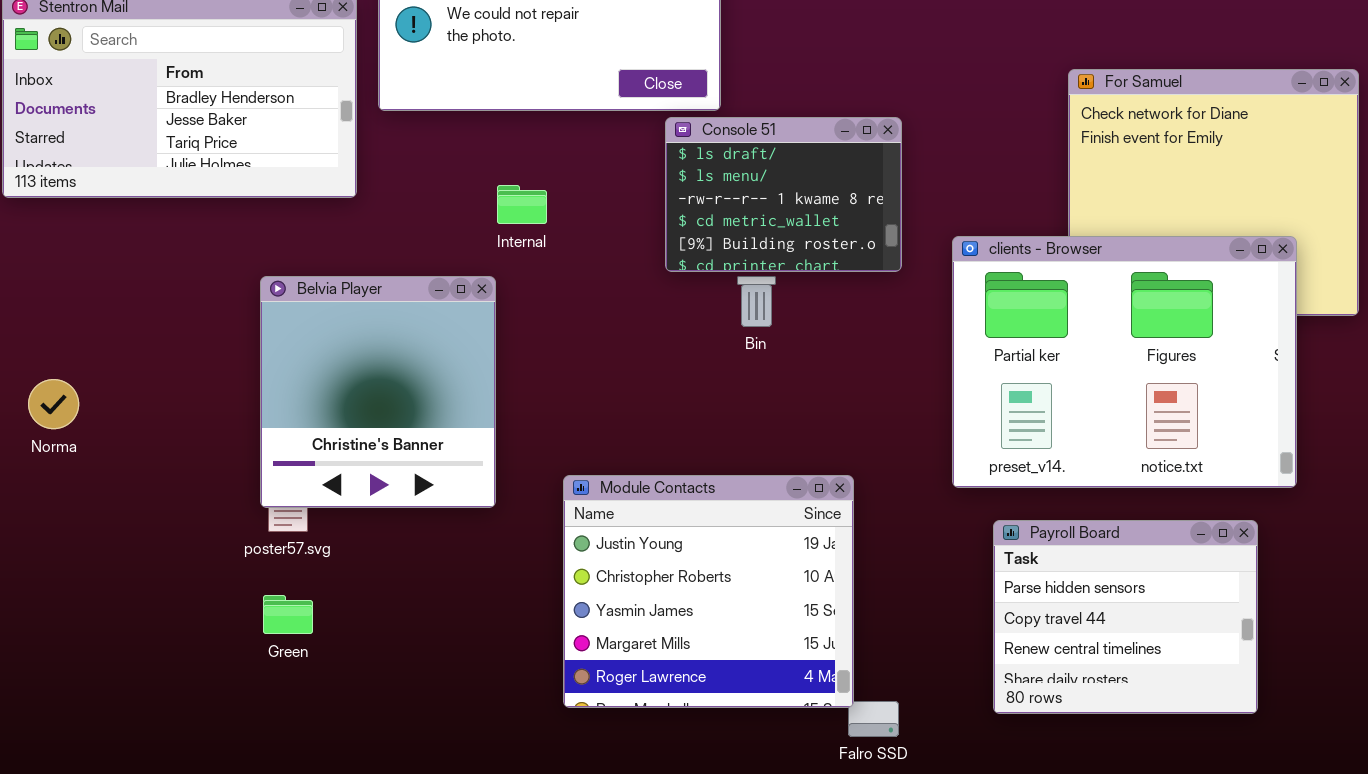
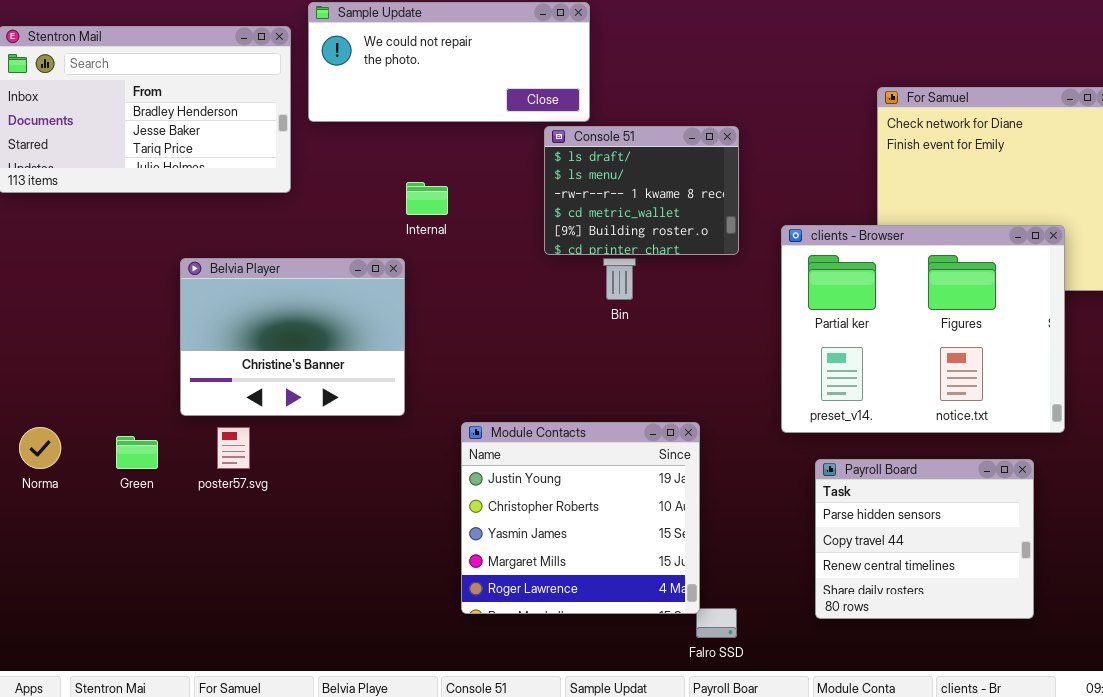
Belvia Player: [260,276,496,508] -> [180,258,405,416], resized
Norma: [28,379,79,429] -> [19,427,61,469], moved
Green: [263,595,313,634] -> [116,436,158,469], moved

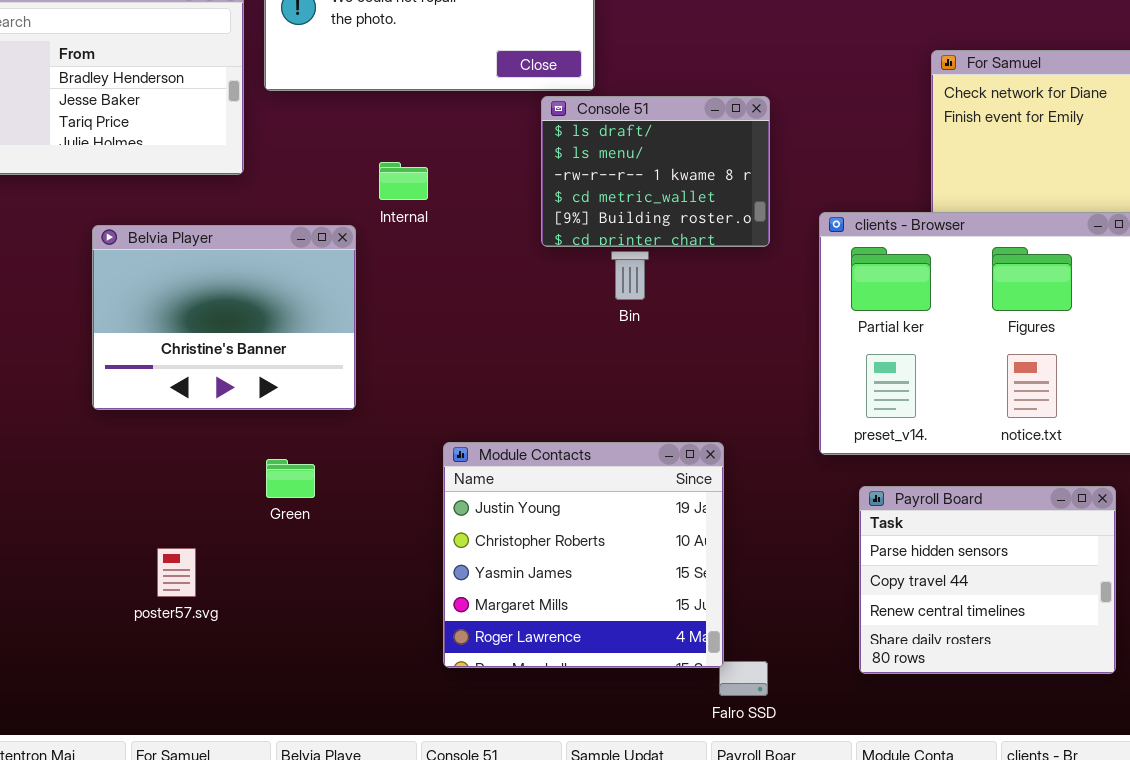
Belvia Player: [180,258,405,416] -> [92,225,356,410], moved
poster57.svg: [217,427,250,469] -> [157,548,196,597], moved
Green: [116,436,158,469] -> [266,459,315,498], moved

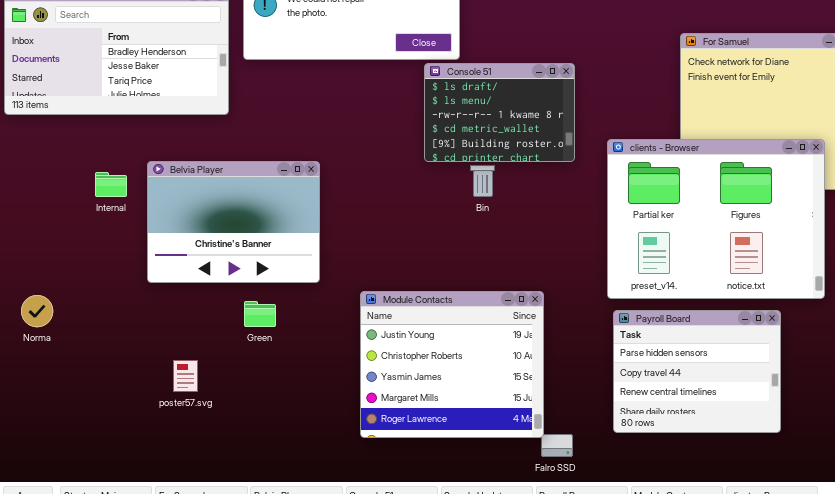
Internal: [379,162,428,200] -> [95,172,127,197], moved
Belvia Player: [92,225,356,410] -> [147,161,320,283], moved
Payroll Board: [859,486,1116,674] -> [613,310,781,433], moved

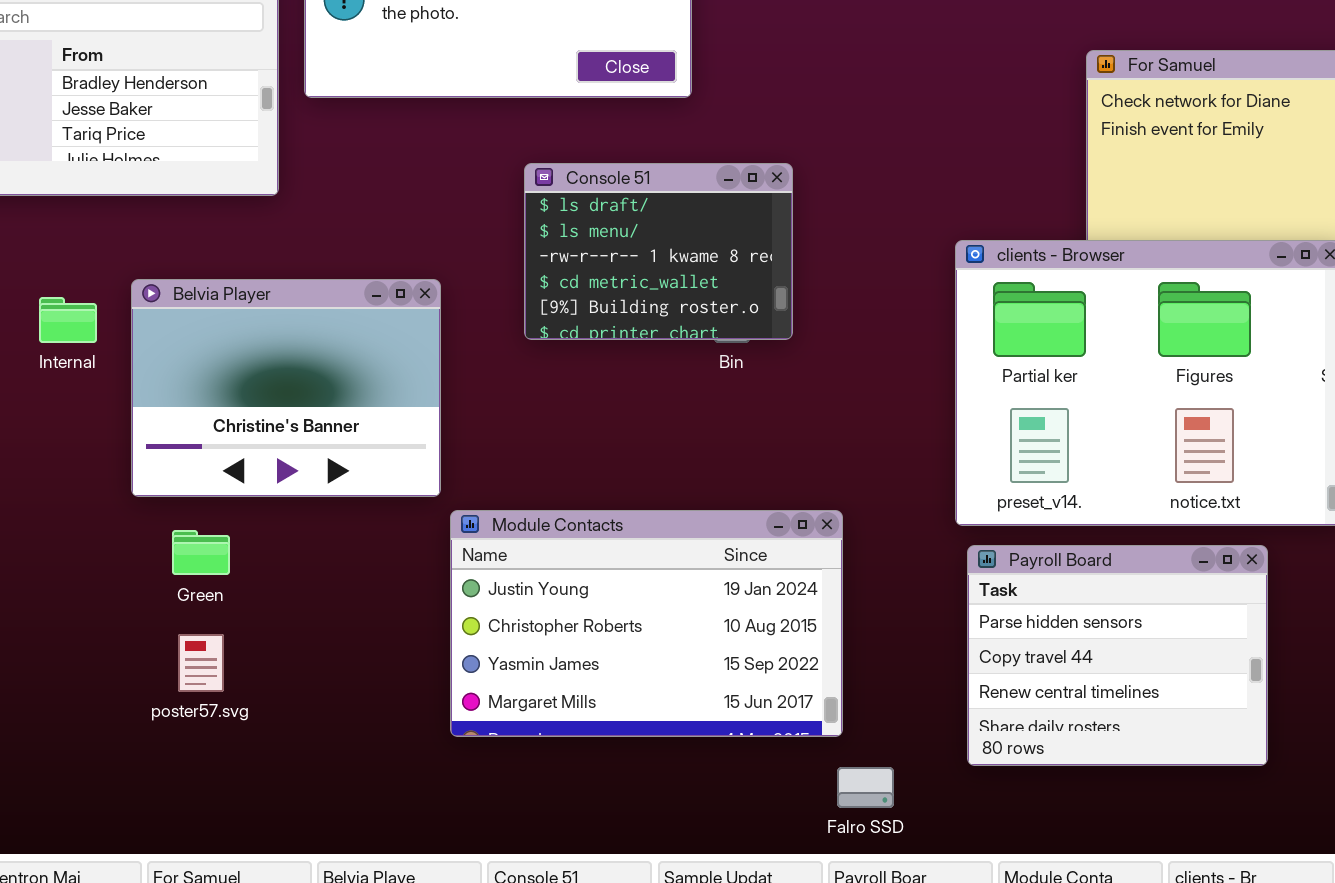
Console 51: [424,63,575,162] -> [524,163,793,340], moved
Module Contacts: [360,291,544,438] -> [450,510,843,737], resized
Green: [244,301,276,327] -> [172,530,230,575], moved

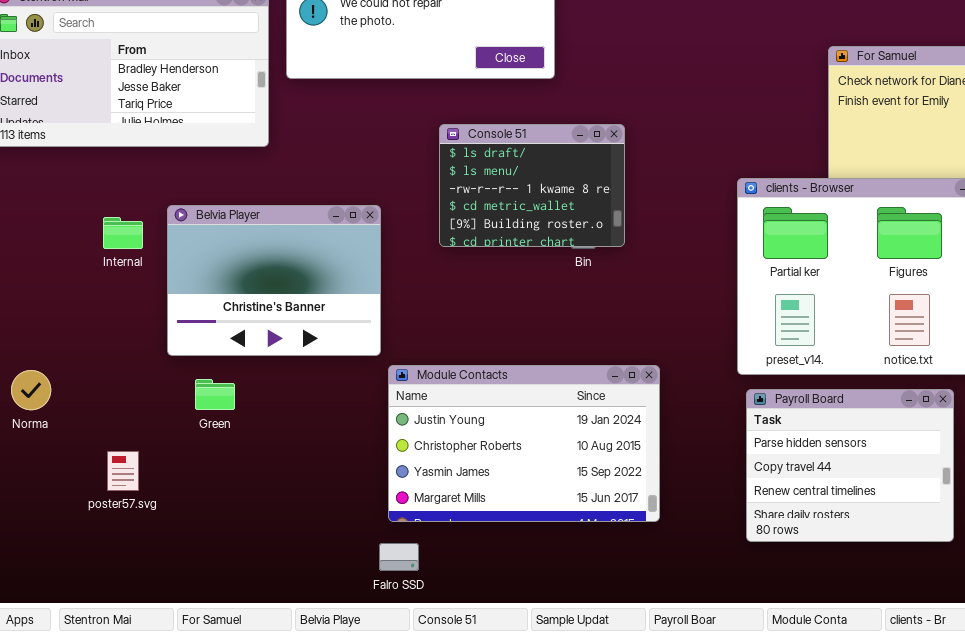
poster57.svg: [178,634,224,692] -> [107,451,139,491], moved
Falro SSD: [837,767,894,808] -> [379,543,419,571], moved

